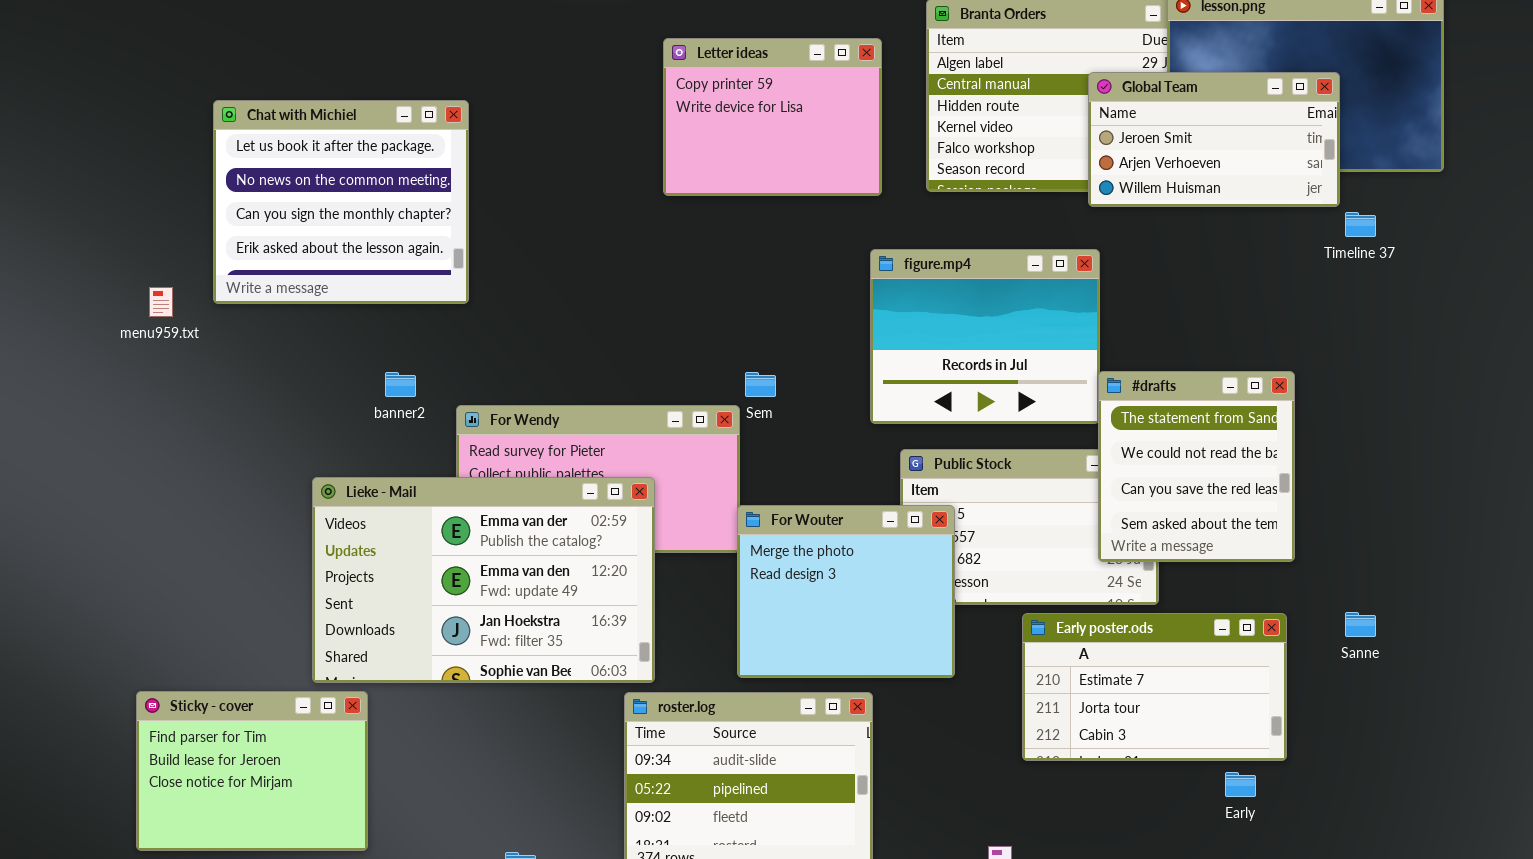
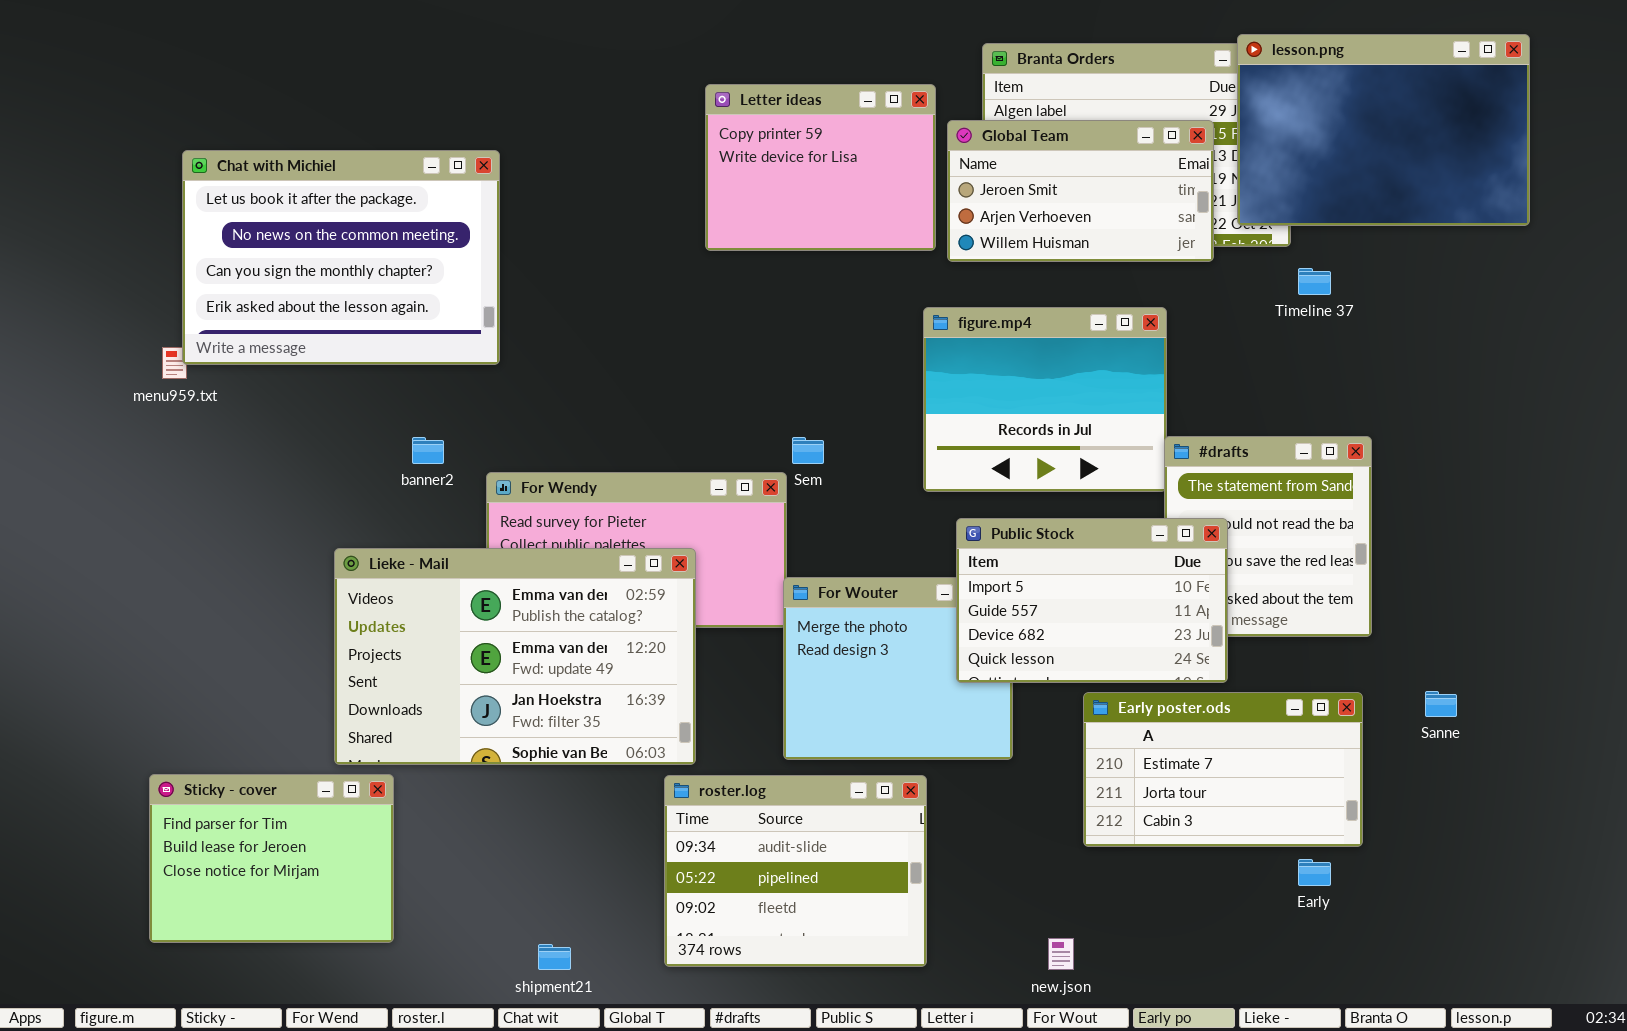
Global Team: [1088,72,1340,207] -> [947,120,1214,262], moved
Chat with Michiel: [213,100,469,304] -> [182,150,500,365], resized
Timeline 37: [1345,212,1376,237] -> [1298,268,1331,295], moved
Public Stock: [900,449,1159,605] -> [956,518,1228,683], raised

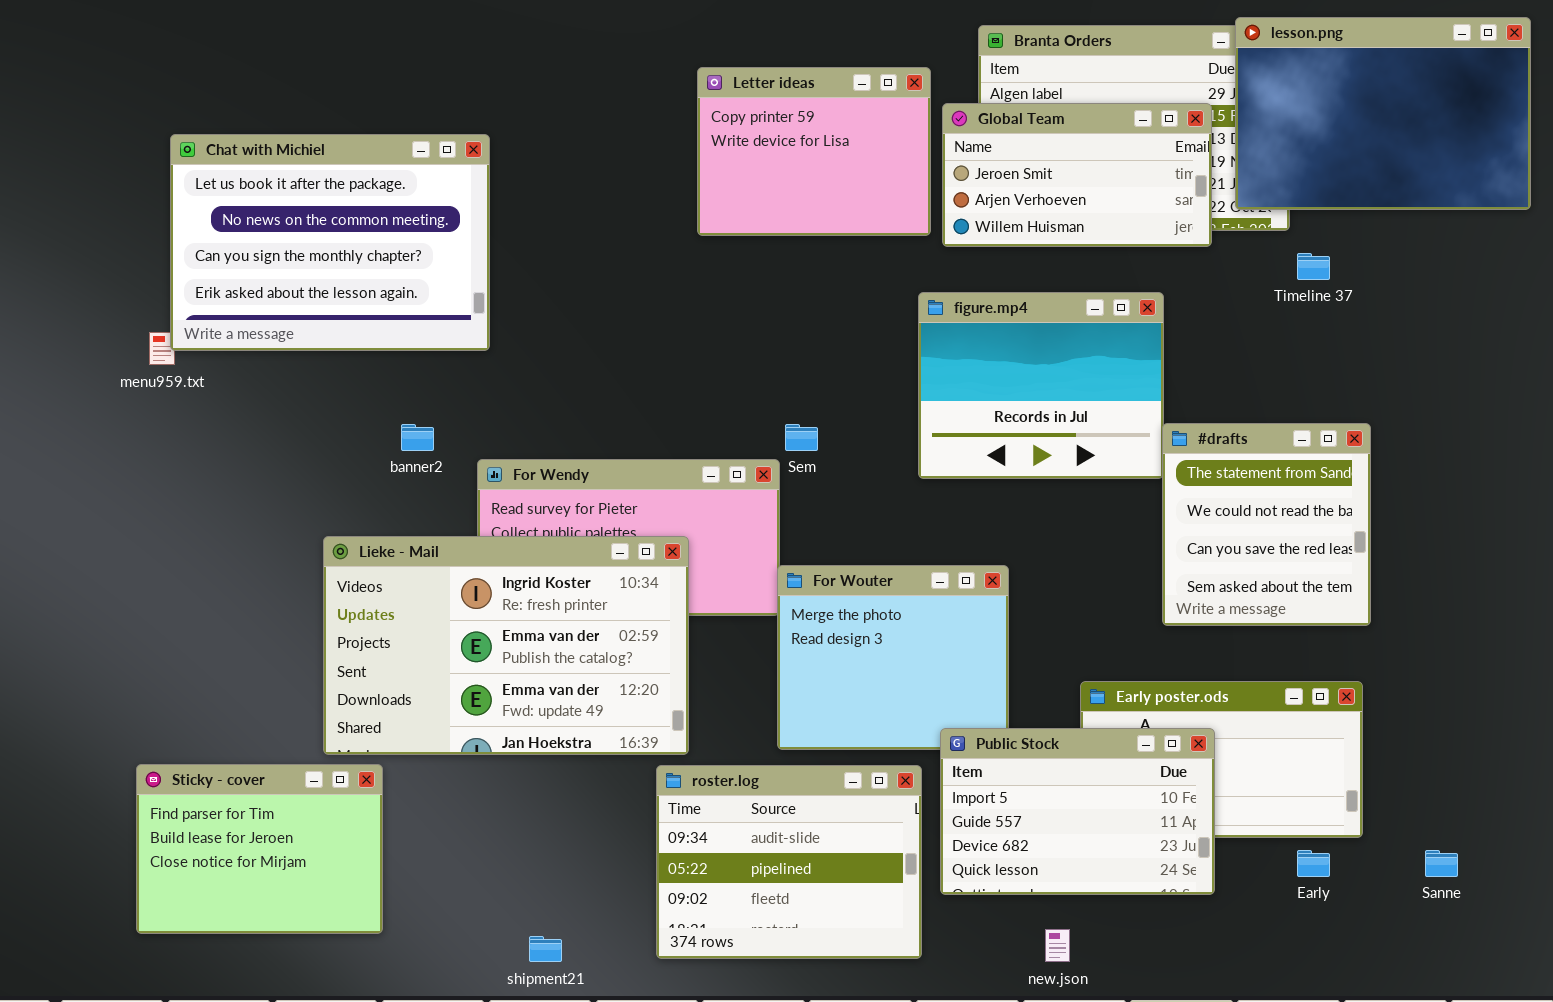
Public Stock: [956,518,1228,683] -> [940,728,1215,895], moved
Lieke - Mail: [334,548,696,765] -> [323,536,689,755], scrolled up 1 row
Sanne: [1425,691,1457,717] -> [1425,850,1458,877], moved

